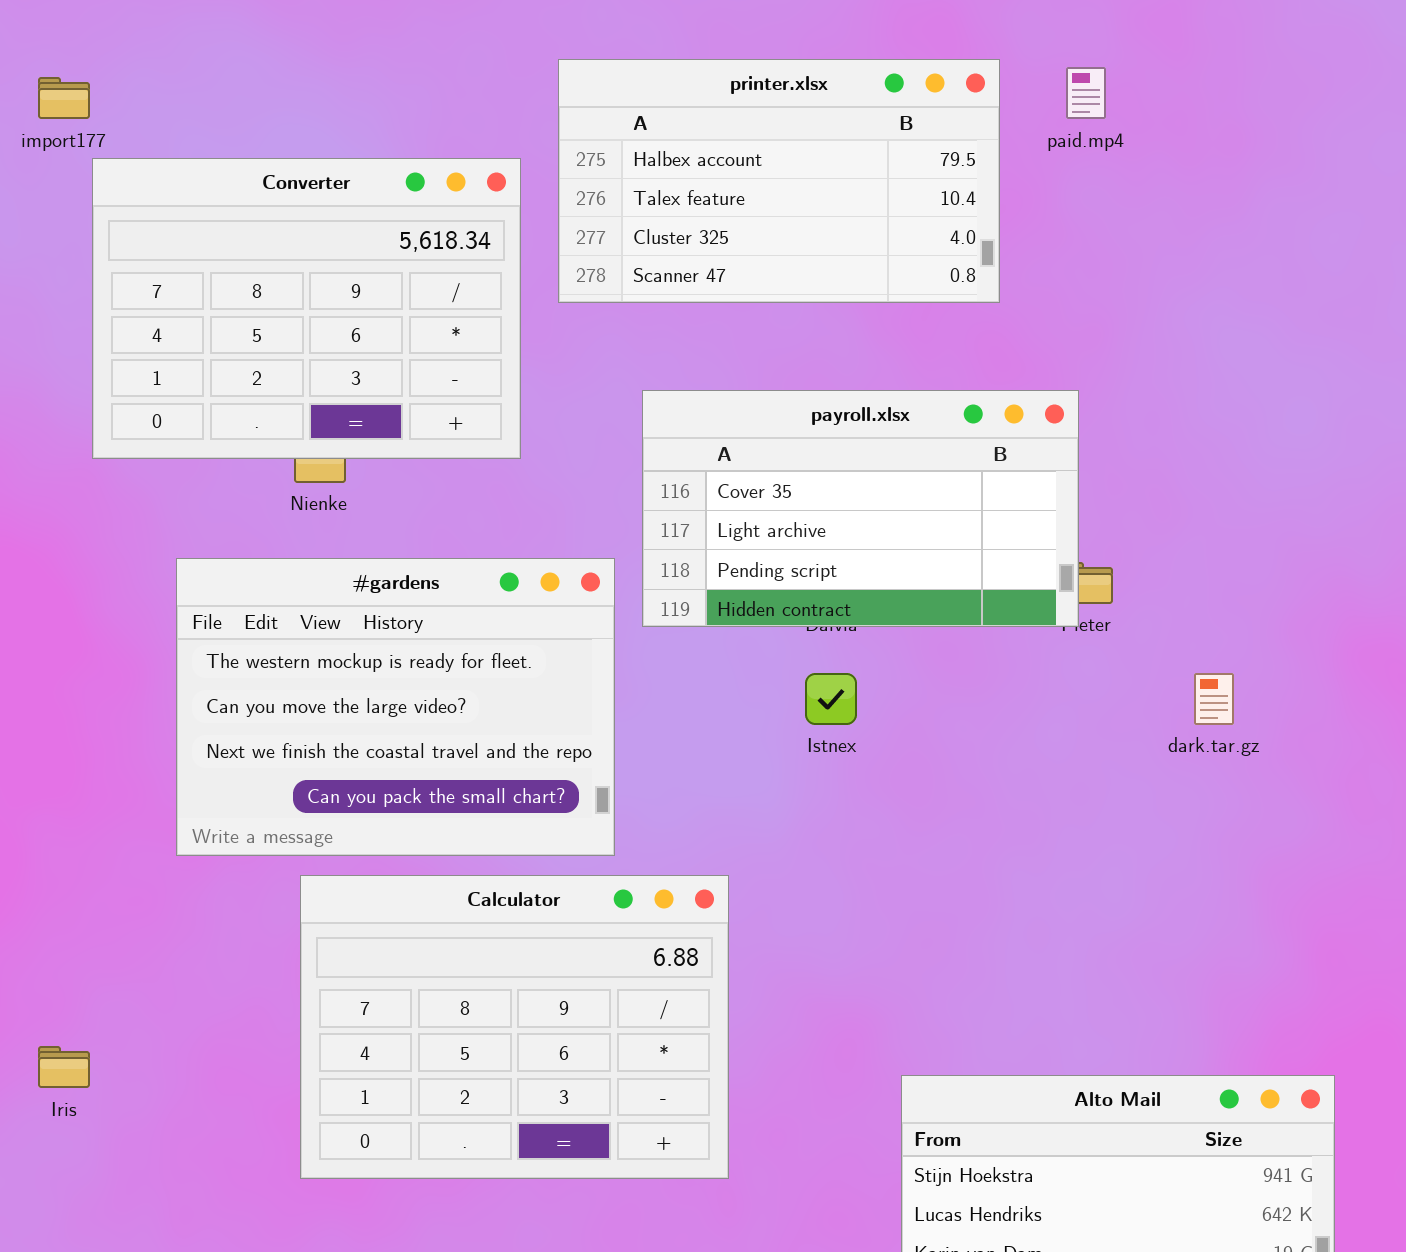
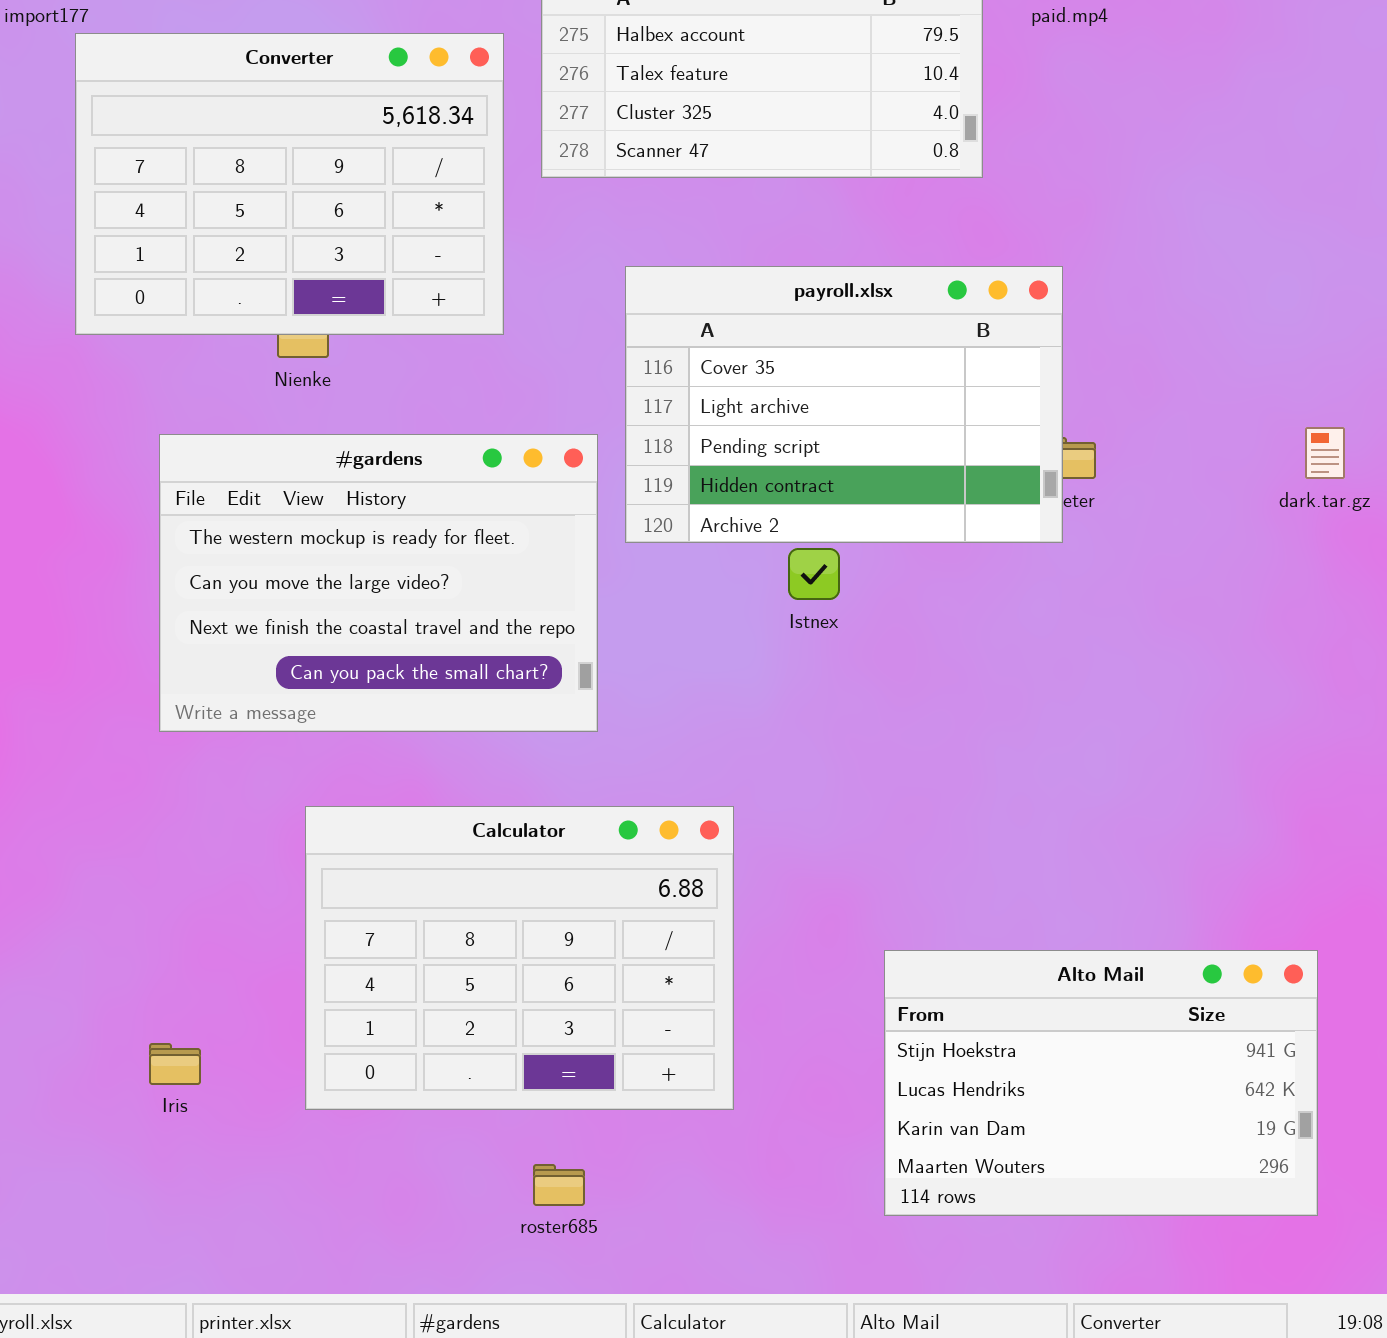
payroll.xlsx: [642,390,1079,627] -> [625,266,1063,543], resized
dark.tar.gz: [1194,673,1234,725] -> [1305,427,1345,479], moved
Calculator: [300,875,729,1179] -> [305,806,734,1110], moved
Iris: [38,1046,90,1088] -> [149,1043,201,1085], moved

